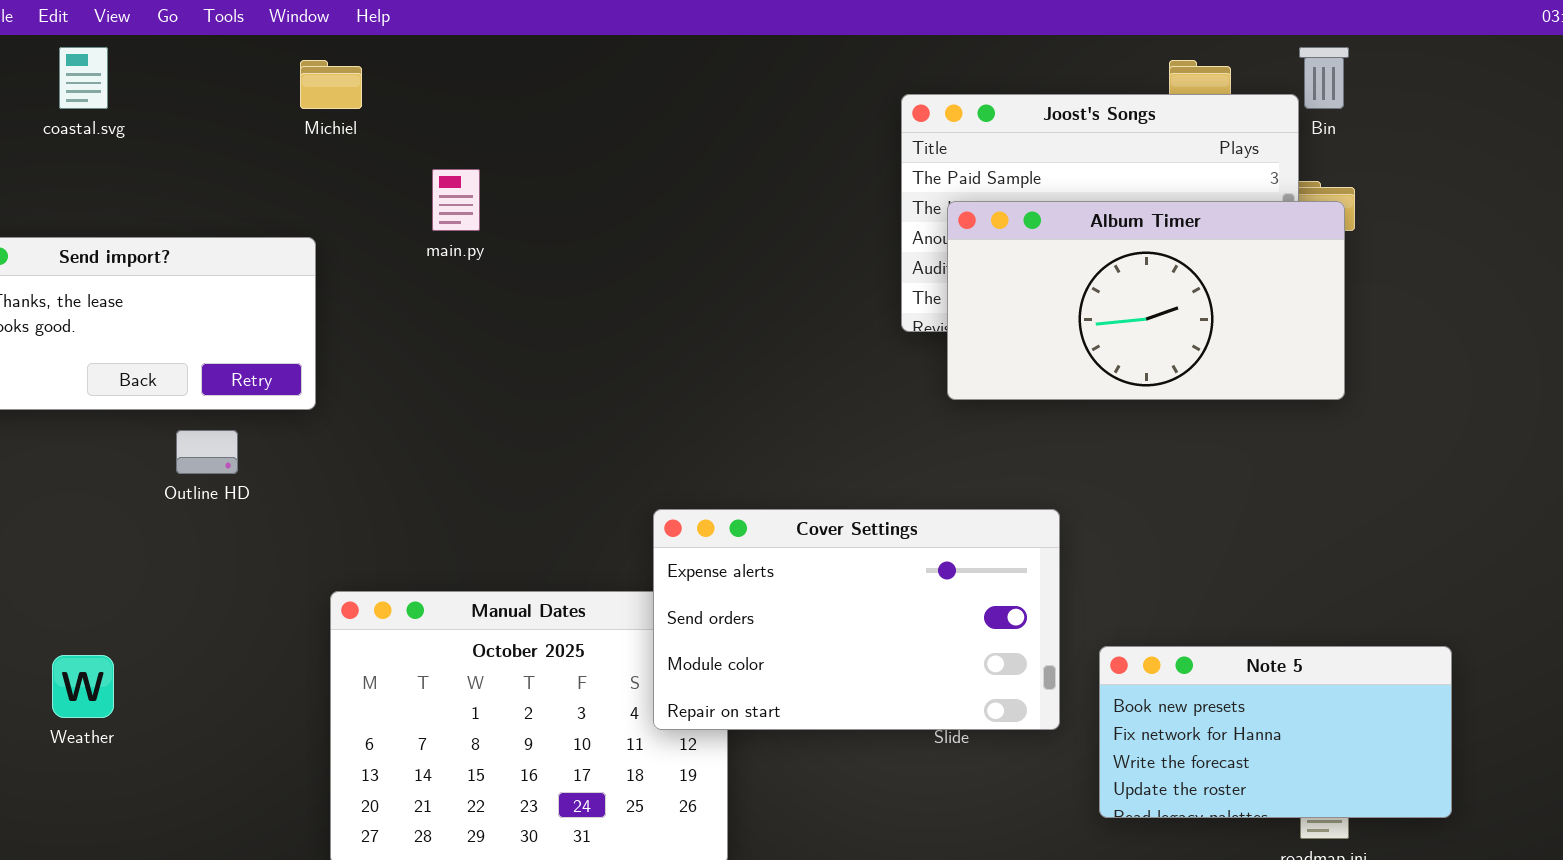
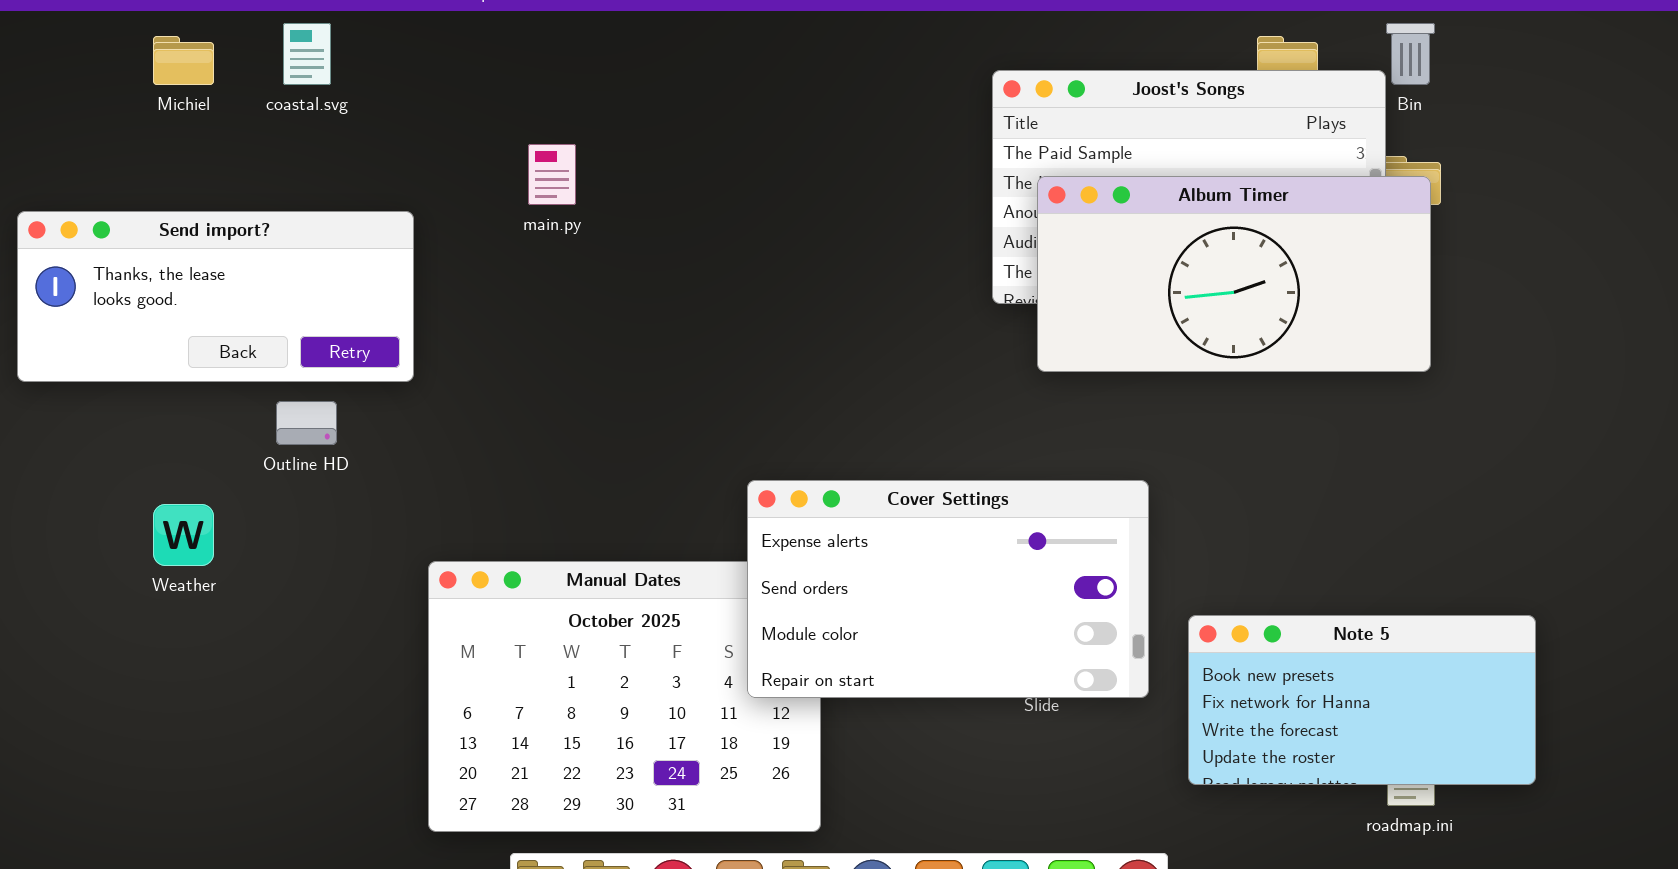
coastal.svg: [59,47,108,109] -> [283,23,331,85], moved
Michiel: [300,60,362,109] -> [153,36,214,85], moved
Weather: [52,655,114,718] -> [153,504,214,566], moved

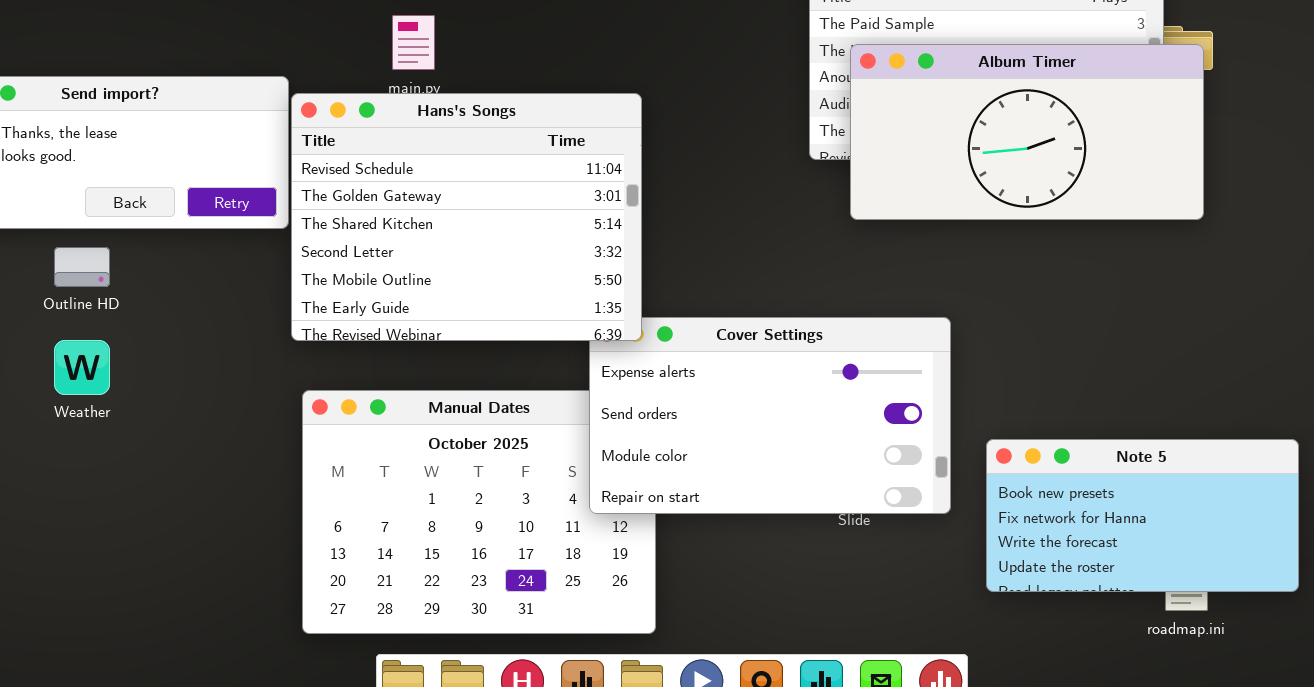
Hans's Songs: none -> [291,93,642,341], opened
Outline HD: [276,401,337,445] -> [54,247,110,287], moved

